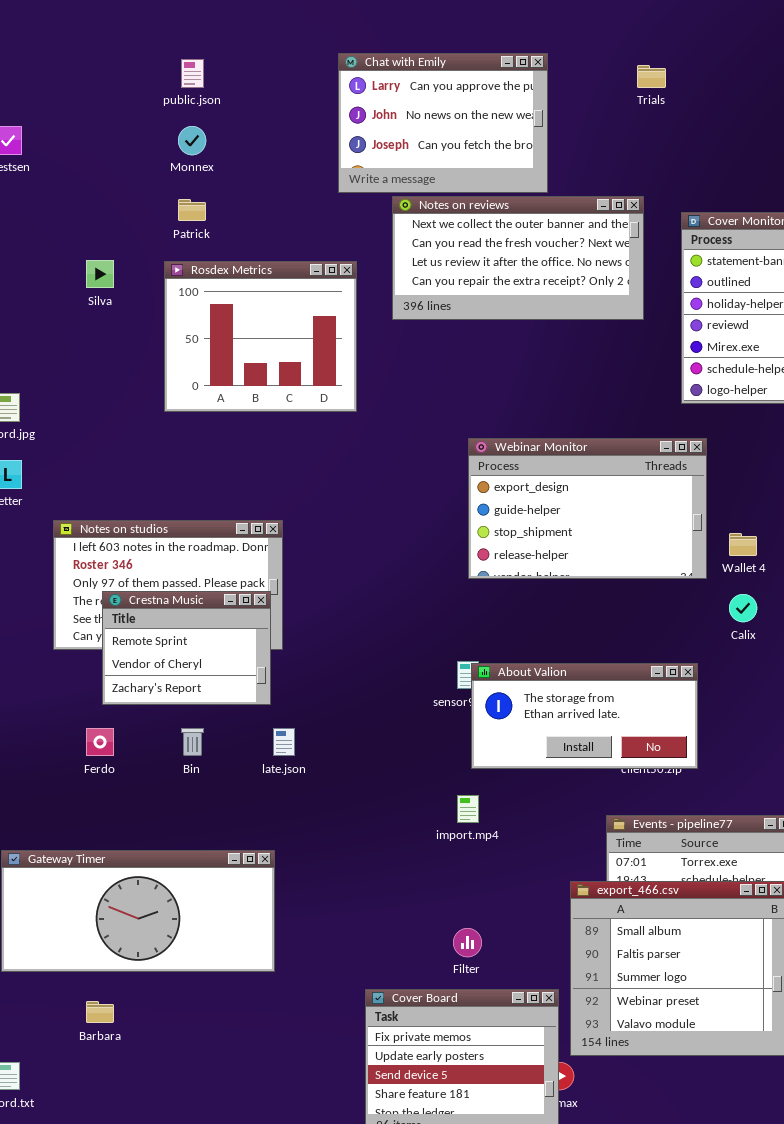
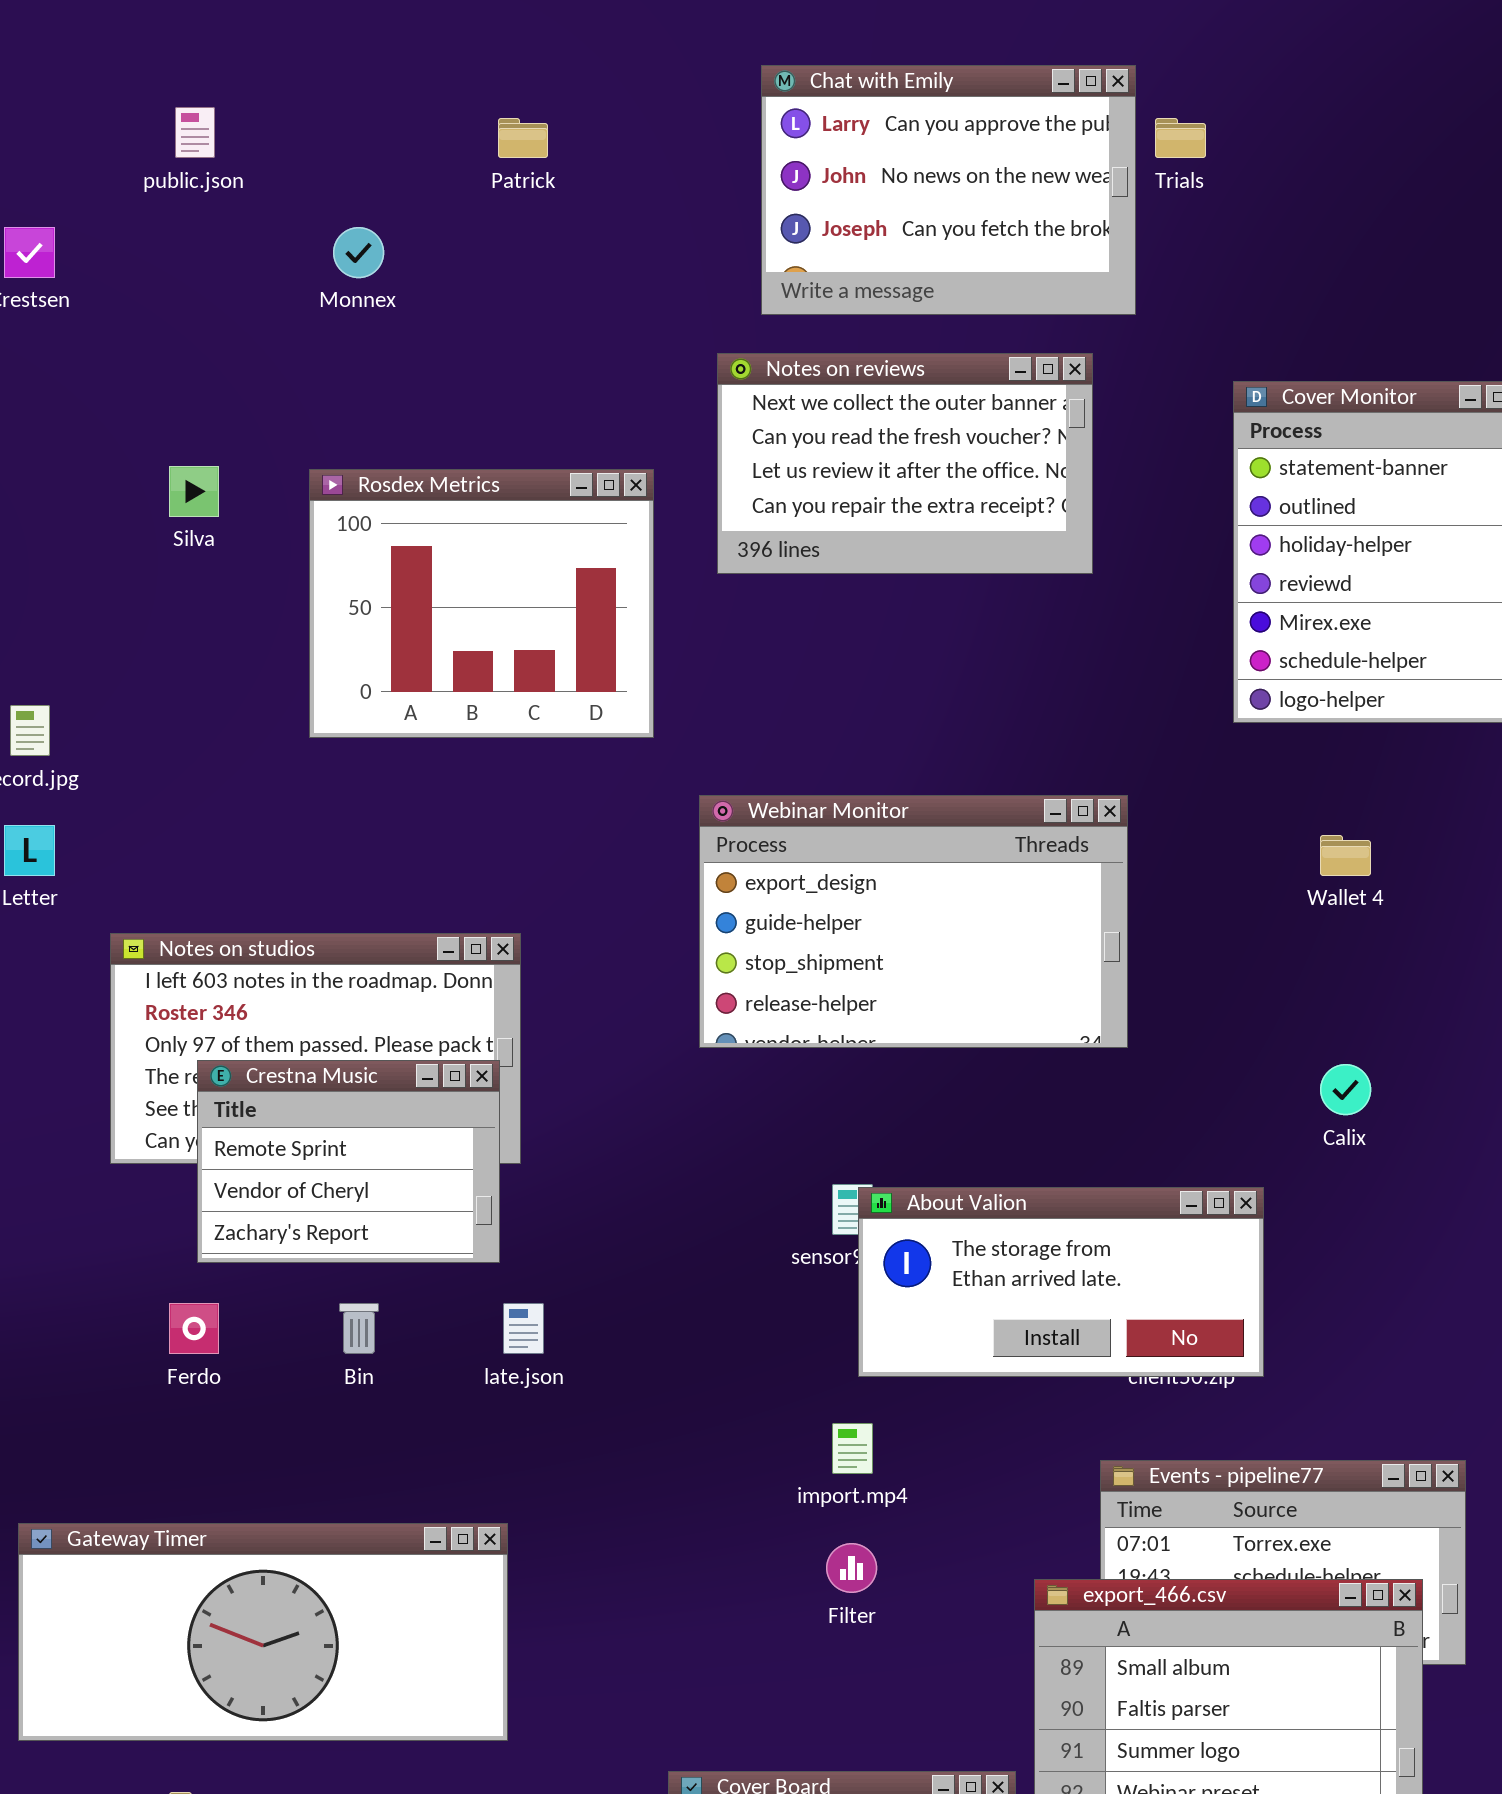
Chat with Emily: [338,53,548,193] -> [761,65,1136,315], moved
public.json: [181,59,204,88] -> [175,107,215,158], moved
Notes on reviews: [392,196,644,320] -> [717,353,1093,574], resized
Patrick: [178,199,206,221] -> [498,118,548,158], moved
Webinar Monitor: [468,438,707,579] -> [699,795,1128,1048], moved
Wallet 4: [729,533,757,556] -> [1320,835,1371,876], moved
Filter: [453,928,482,957] -> [826,1543,877,1593], moved

